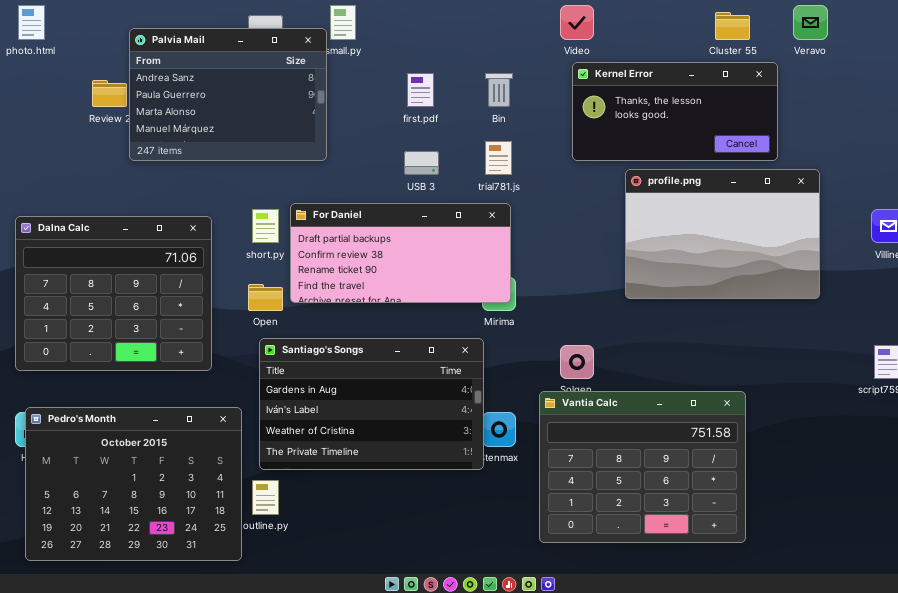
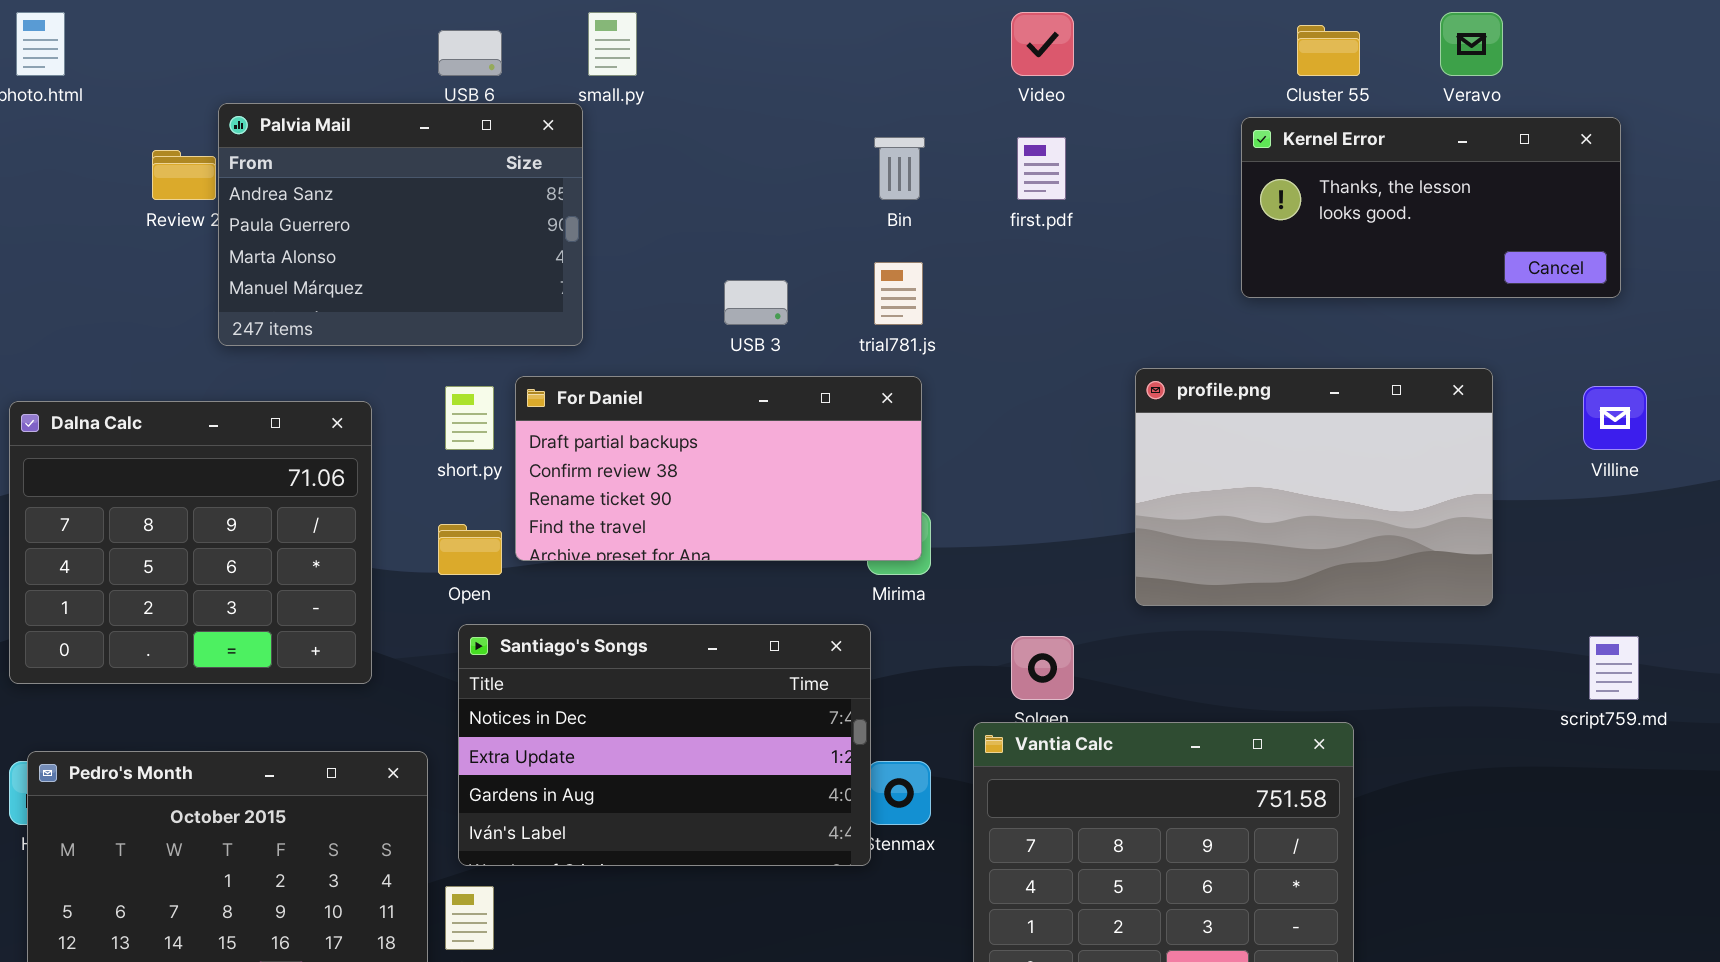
Palvia Mail: [129,28,327,161] -> [218,103,583,346], moved
Kernel Error: [572,62,778,161] -> [1241,117,1621,298], moved
first.pdf: [407,73,434,107] -> [1017,137,1066,200], moved
profile.png: [625,169,820,299] -> [1135,368,1493,606], moved
Santiago's Songs: [259,338,484,470] -> [458,624,871,866], scrolled up 2 rows

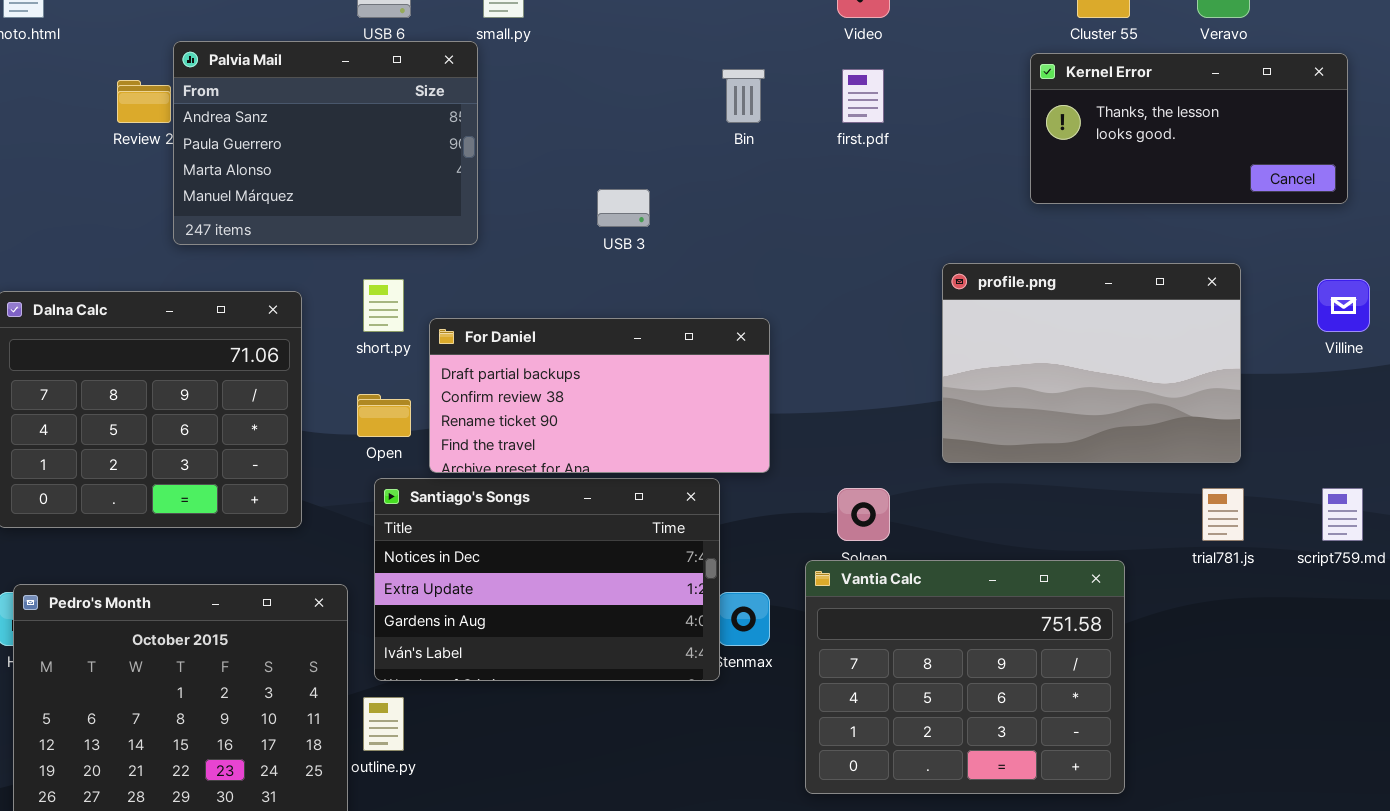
trial781.js: [874,262,923,325] -> [1202,488,1244,541], moved
For Daniel: [515,376,922,561] -> [429,318,770,473], moved

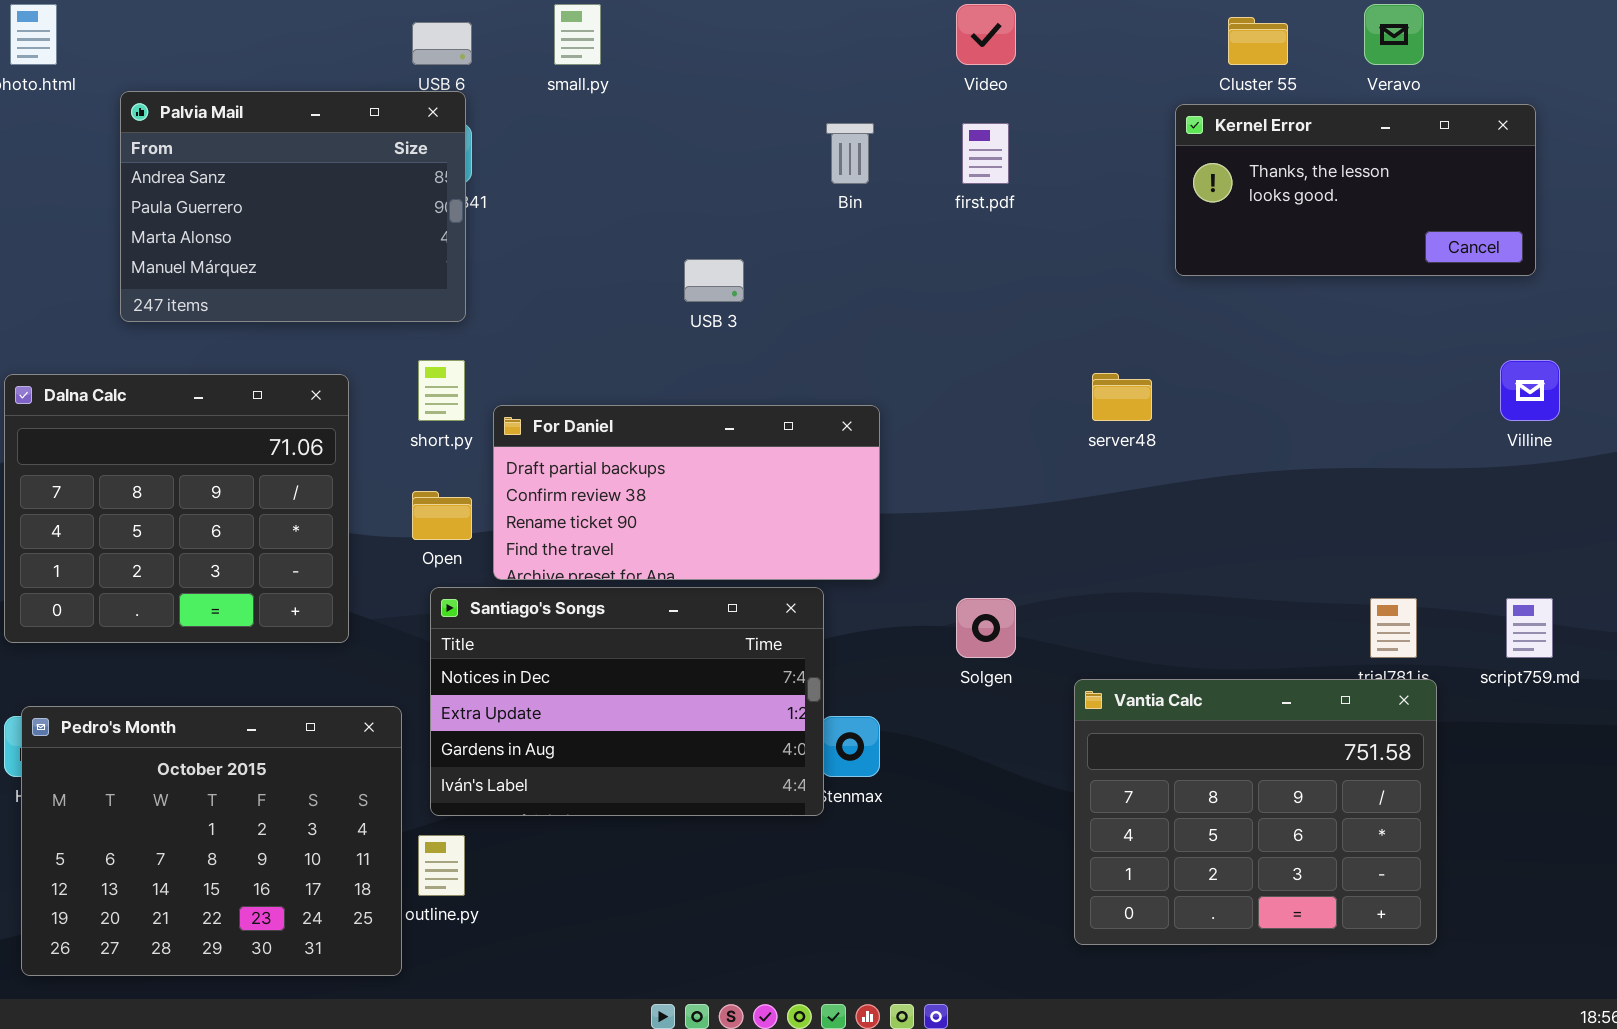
Palvia Mail: [173,41,478,245] -> [120,91,466,322], moved
profile.png: [942,263,1241,463] -> none, closed
Vantia Calc: [805,560,1125,794] -> [1074,679,1437,945], moved

